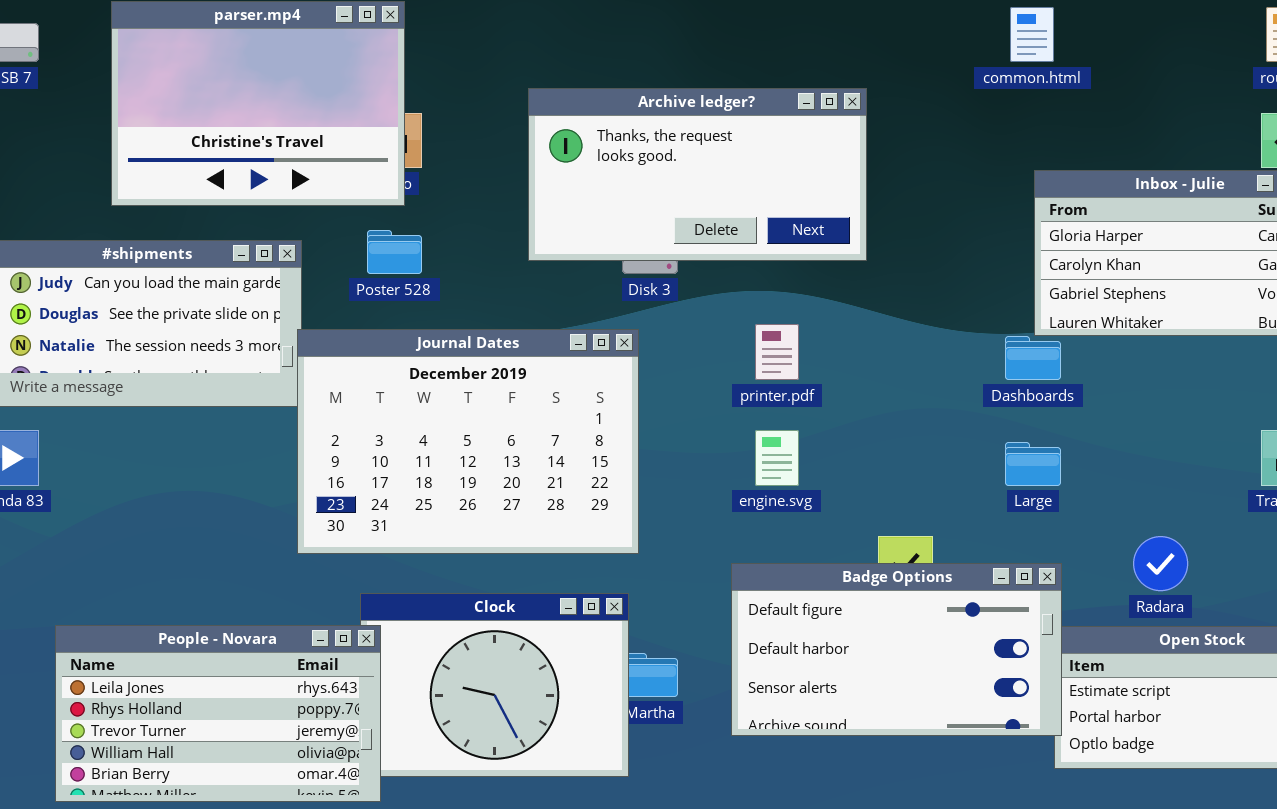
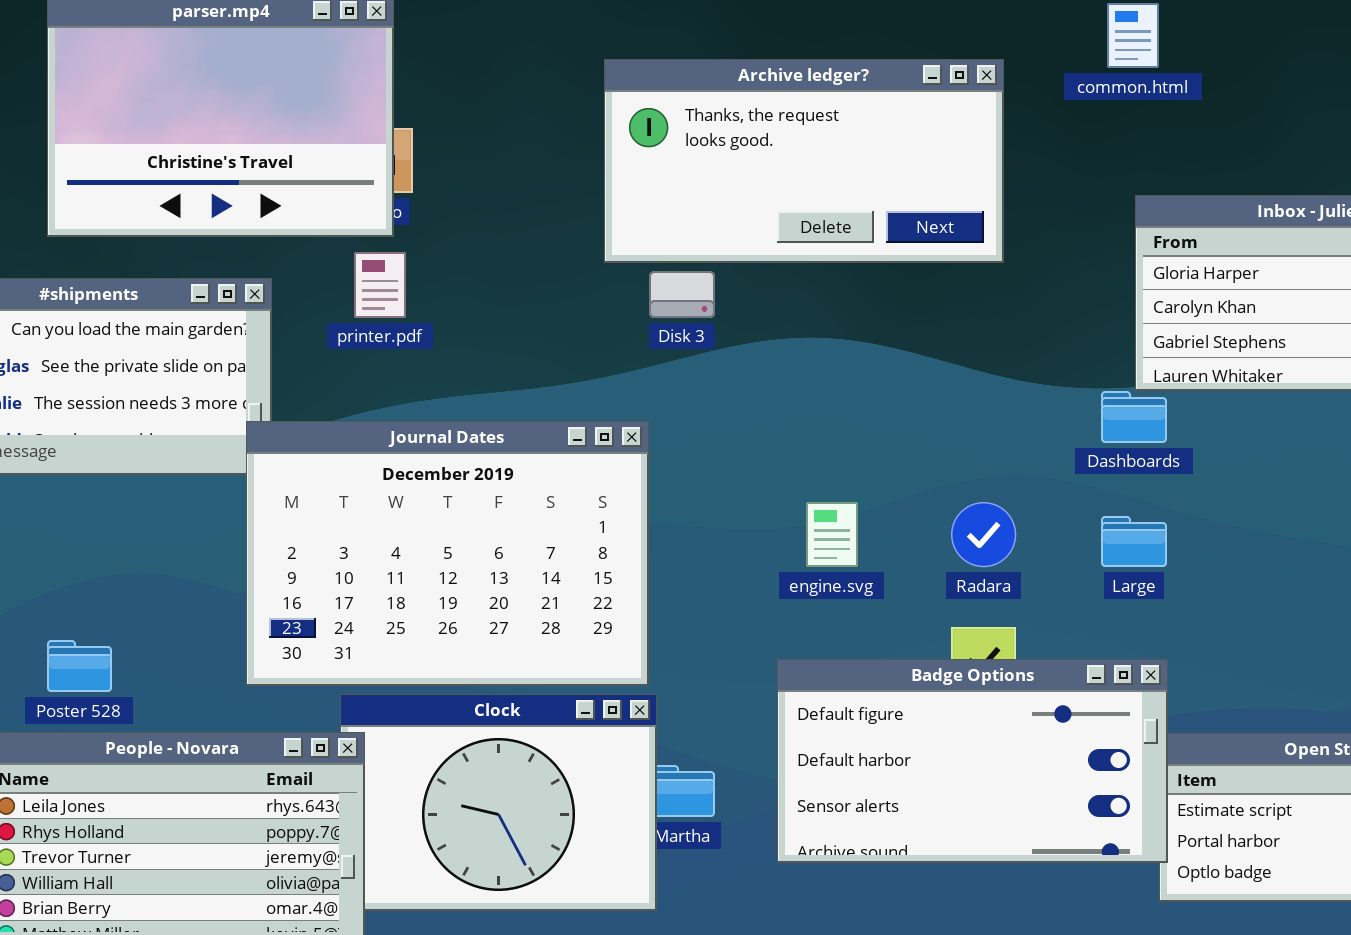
Archive ledger?: [528,88,867,261] -> [604,59,1004,263], moved
Poster 528: [367,230,422,274] -> [47,640,112,692], moved
printer.pdf: [755,324,799,380] -> [354,252,406,318], moved
Journal Dates: [297,329,639,554] -> [246,421,649,686], moved
Radara: [1133,536,1188,591] -> [951,502,1016,567], moved

